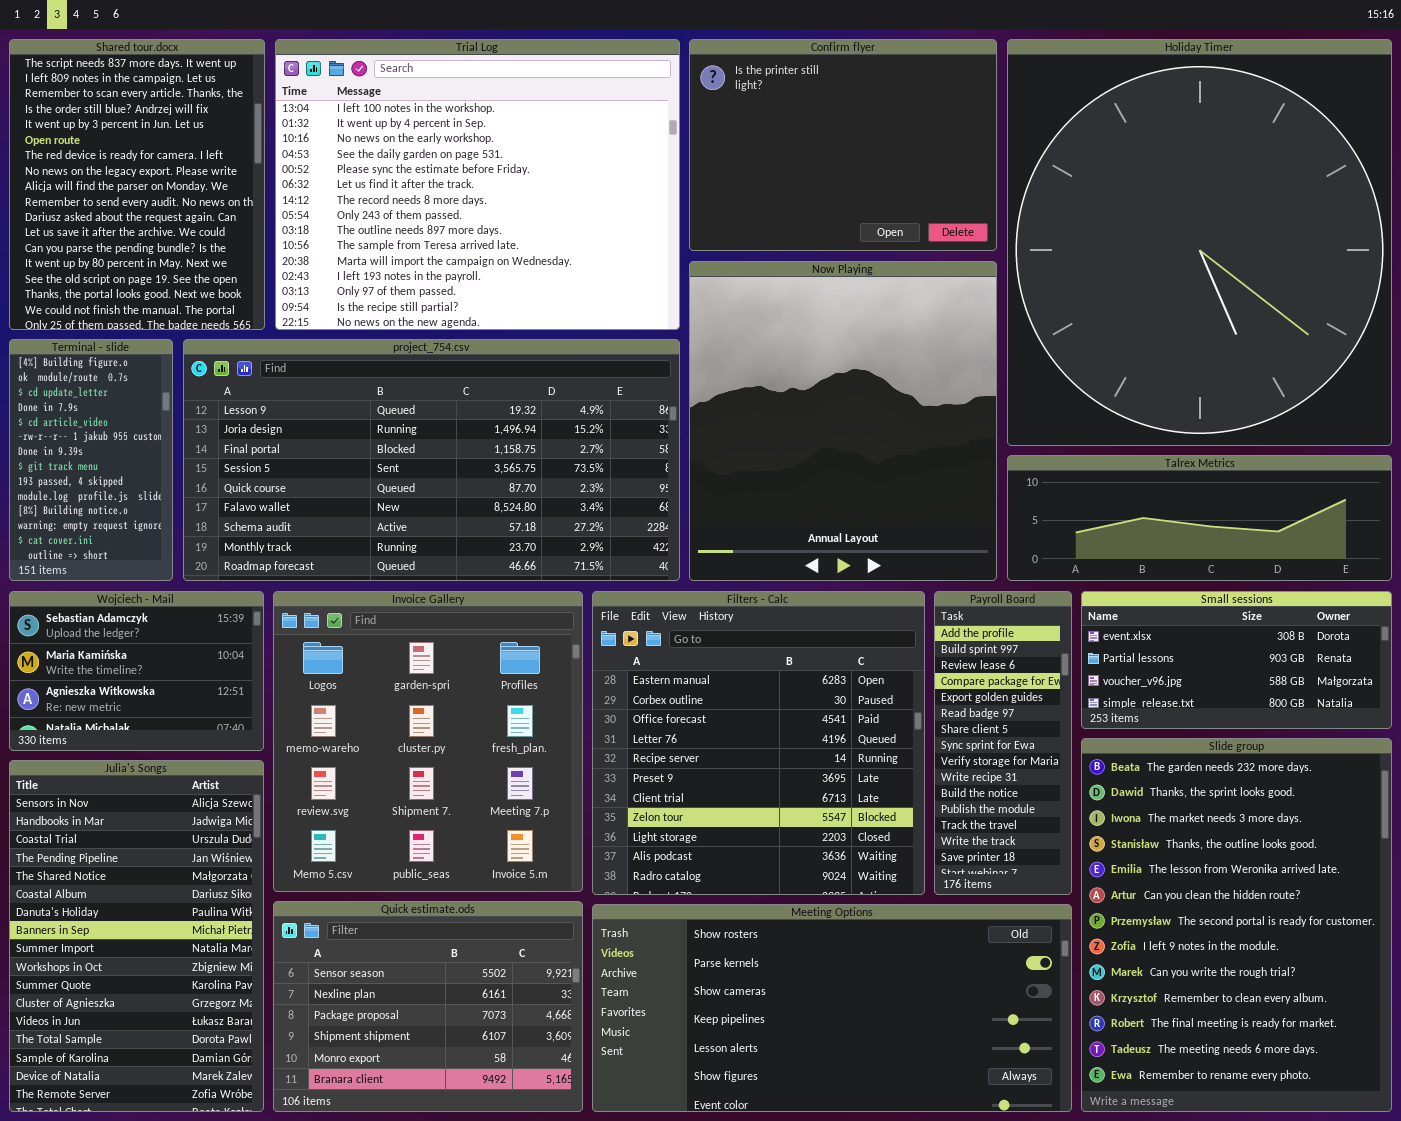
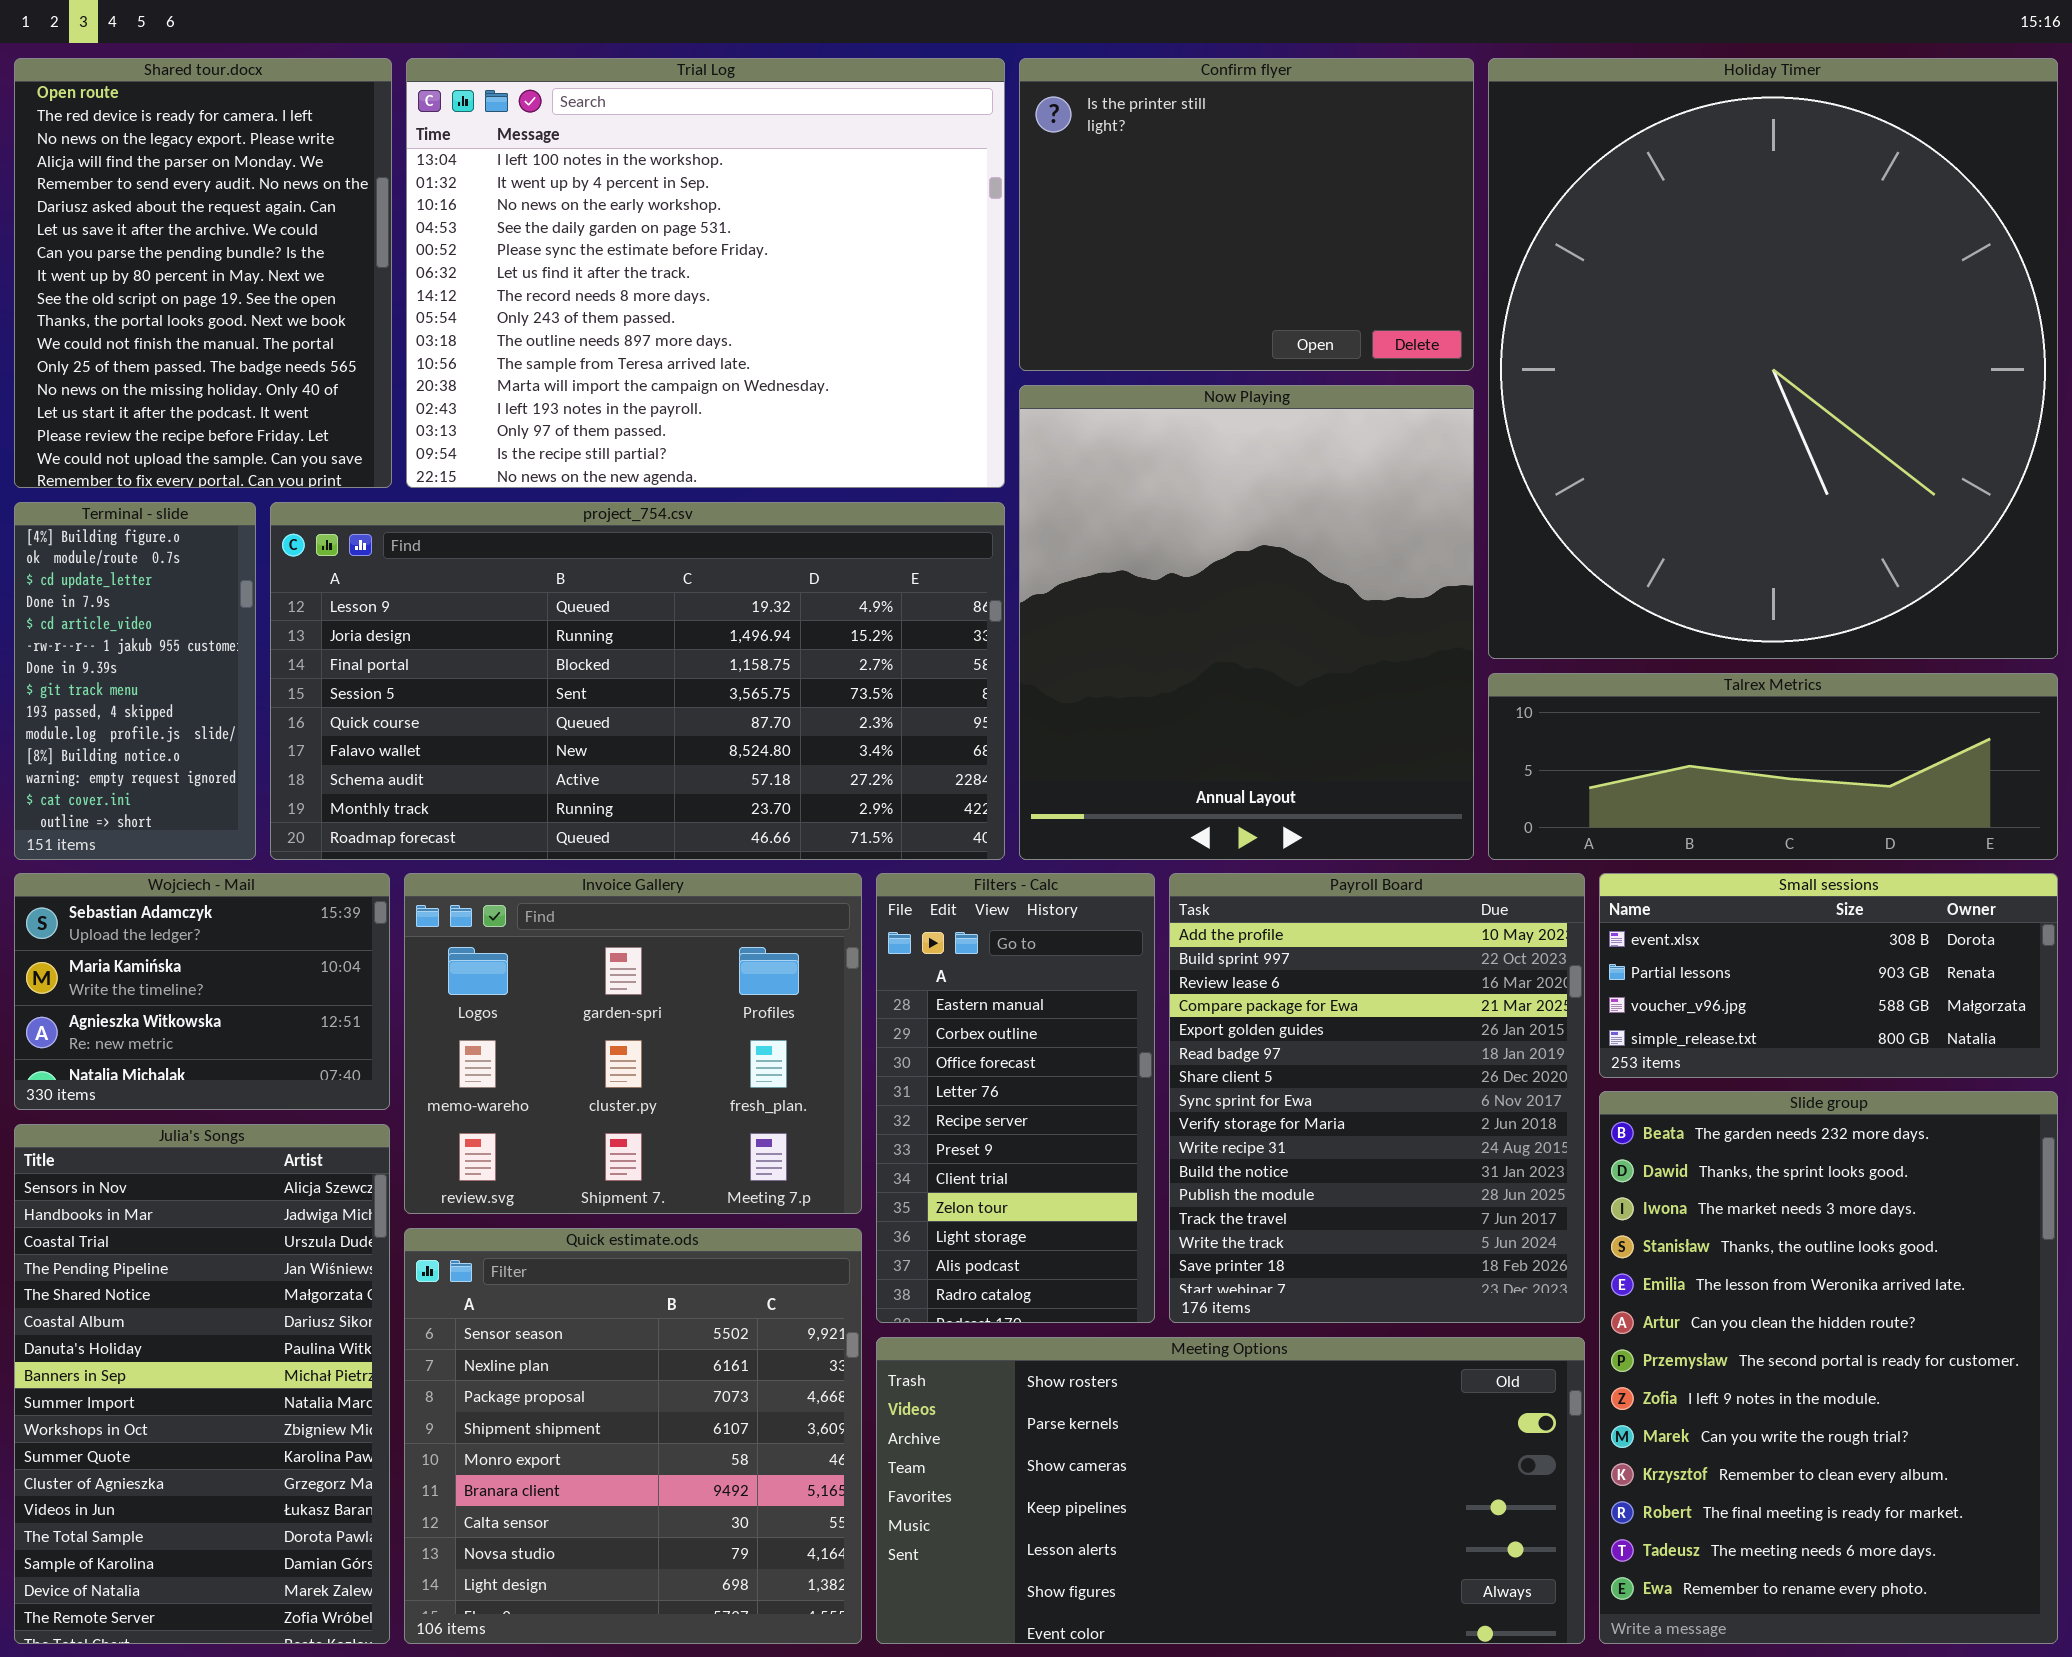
Shared tour.docx: [9,39,265,330] -> [14,58,392,488], scrolled down 5 rows
Invoice Gallery: [273,591,583,892] -> [404,873,862,1214], resized
Filters - Calc: [592,591,925,895] -> [876,873,1155,1323], resized
Payroll Board: [934,591,1072,895] -> [1169,873,1585,1323], resized
Quick estimate.ods: [273,901,583,1112] -> [404,1228,862,1644], resized

